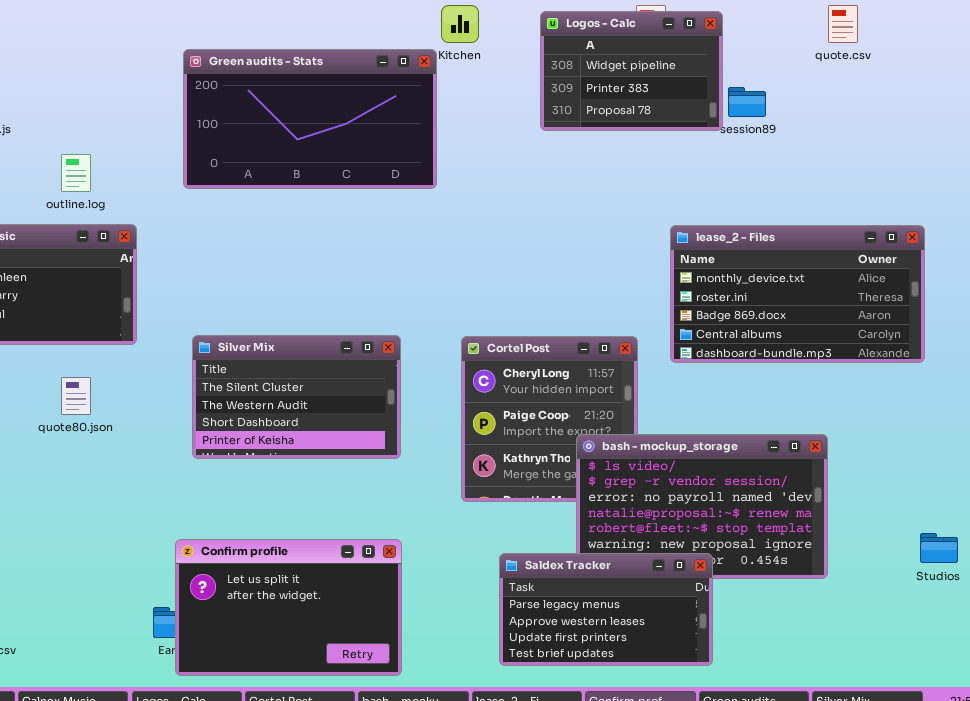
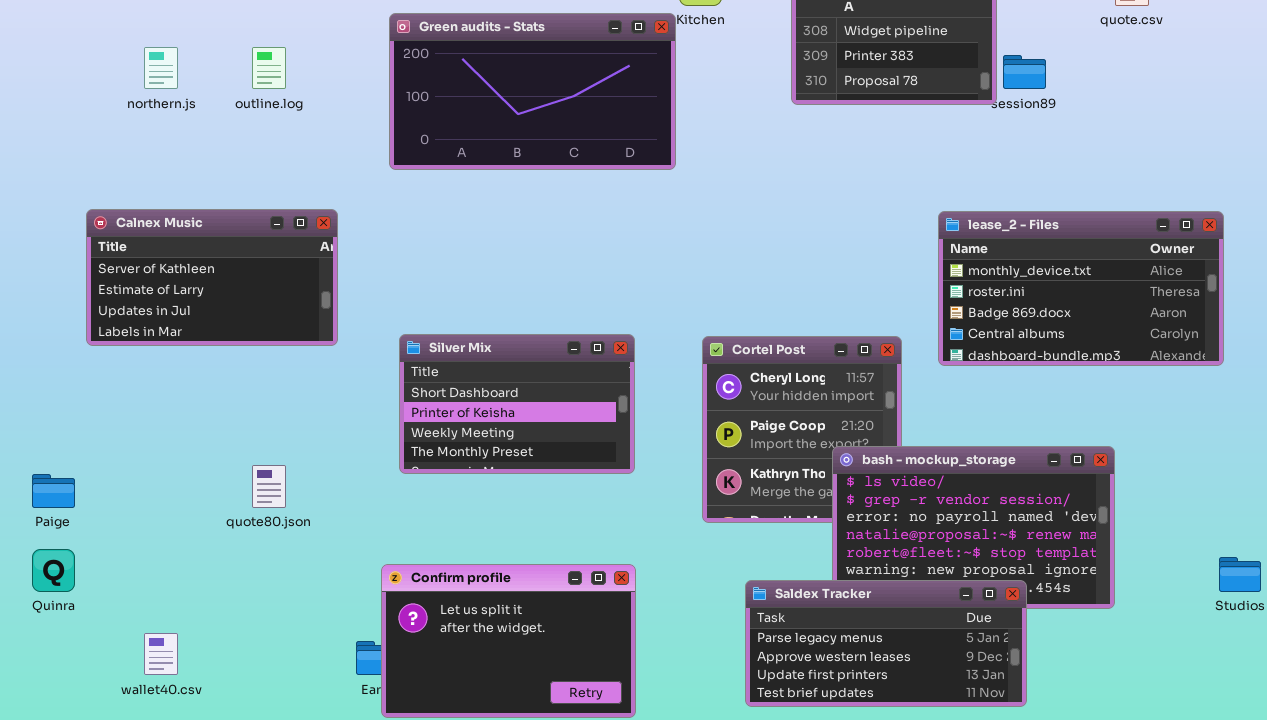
outline.log: [61,154,91,192] -> [252,47,286,89], moved
Silver Mix: [192,335,401,459] -> [399,334,635,474], scrolled down 2 rows
quote80.json: [61,377,91,415] -> [252,465,286,508], moved
Saldex Tracker: [499,553,713,666] -> [745,580,1027,707], resized

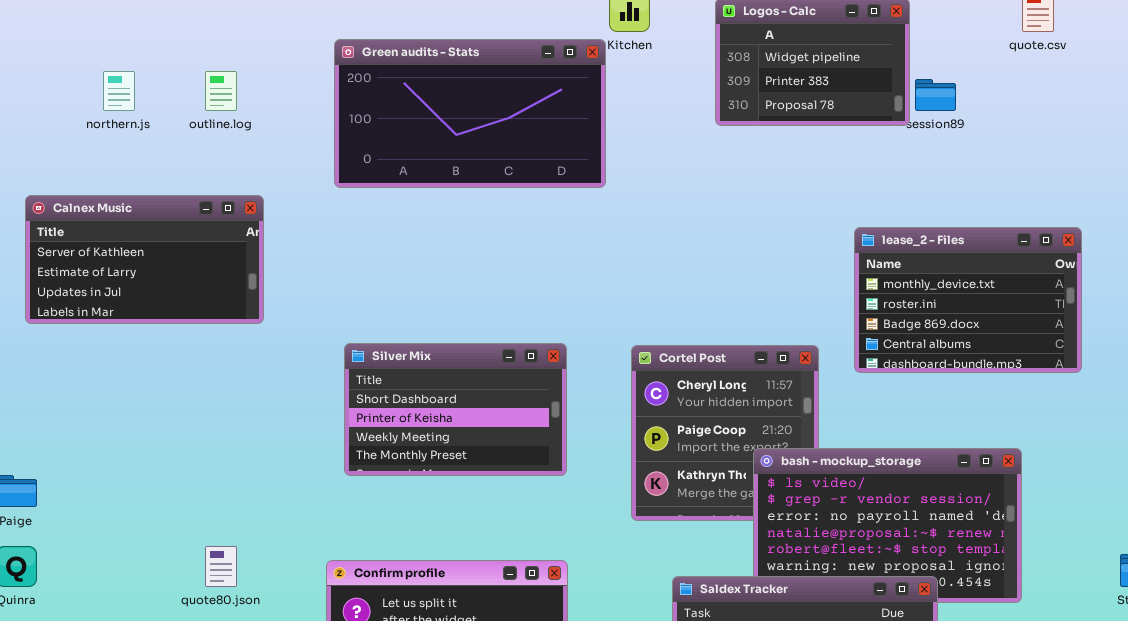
Calnex Music: [86,209,338,346] -> [25,195,264,324], moved
lease_2 - Files: [938,211,1224,366] -> [854,227,1082,373], resized
quote80.json: [252,465,286,508] -> [205,546,237,587], moved

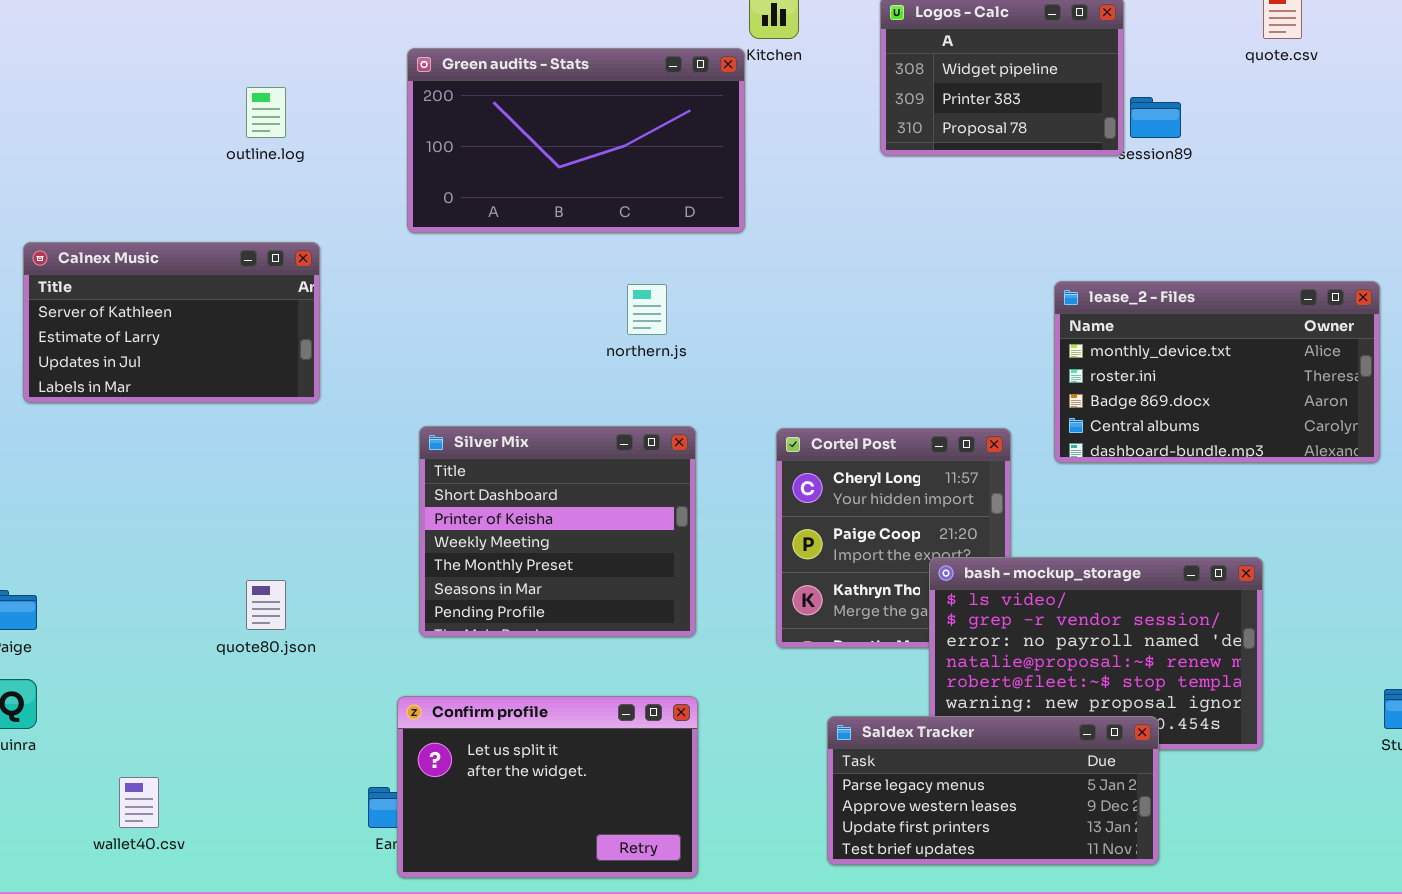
northern.js: [103,71,135,111] -> [627,284,667,335], moved
lease_2 - Files: [854,227,1082,373] -> [1054,281,1380,463], resized
Silver Mix: [344,343,567,476] -> [419,426,696,637], resized
quote80.json: [205,546,237,587] -> [246,580,286,630], moved

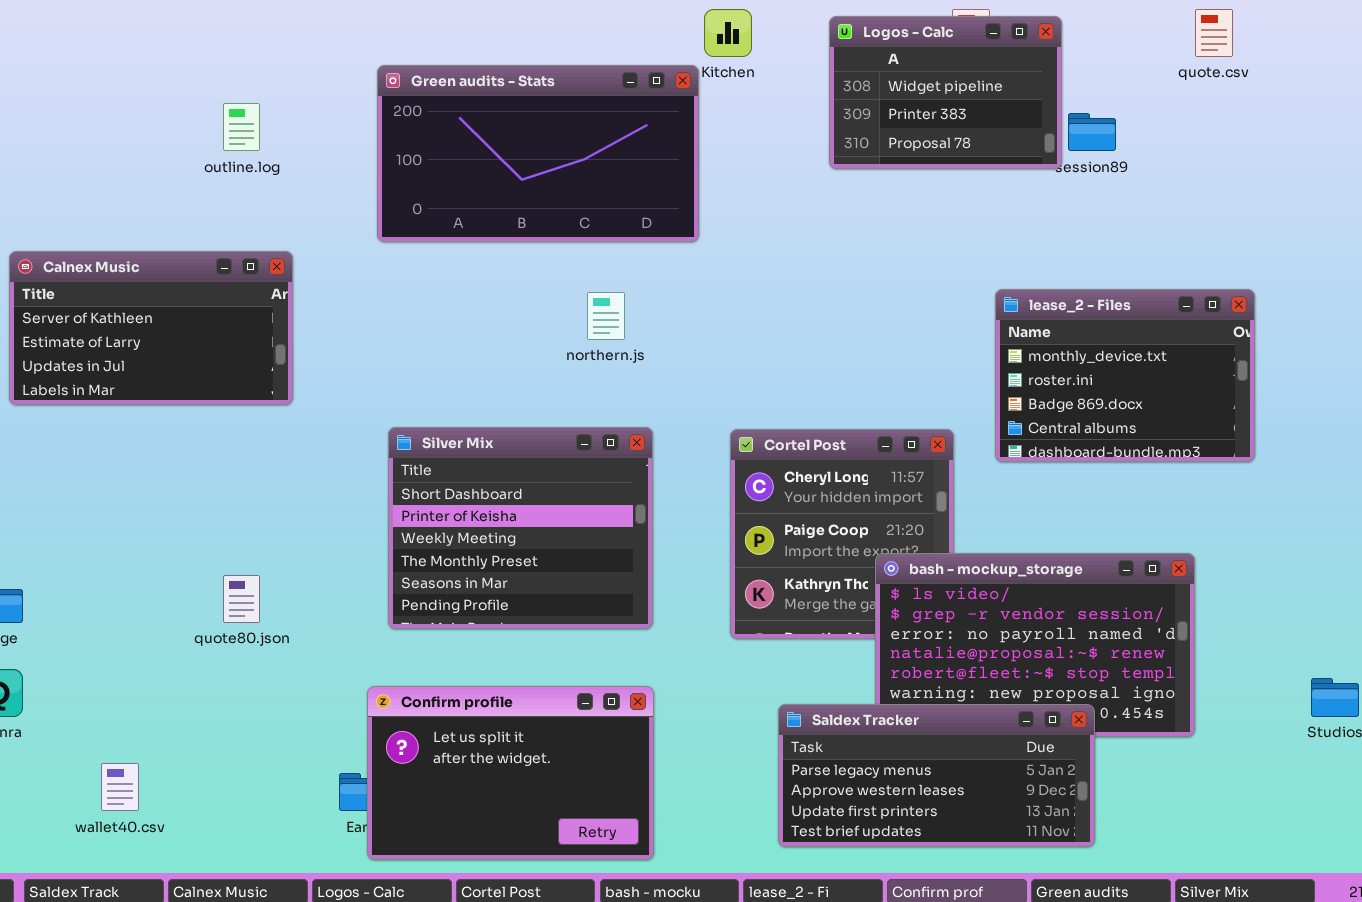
lease_2 - Files: [1054,281,1380,463] -> [995,289,1255,462], resized

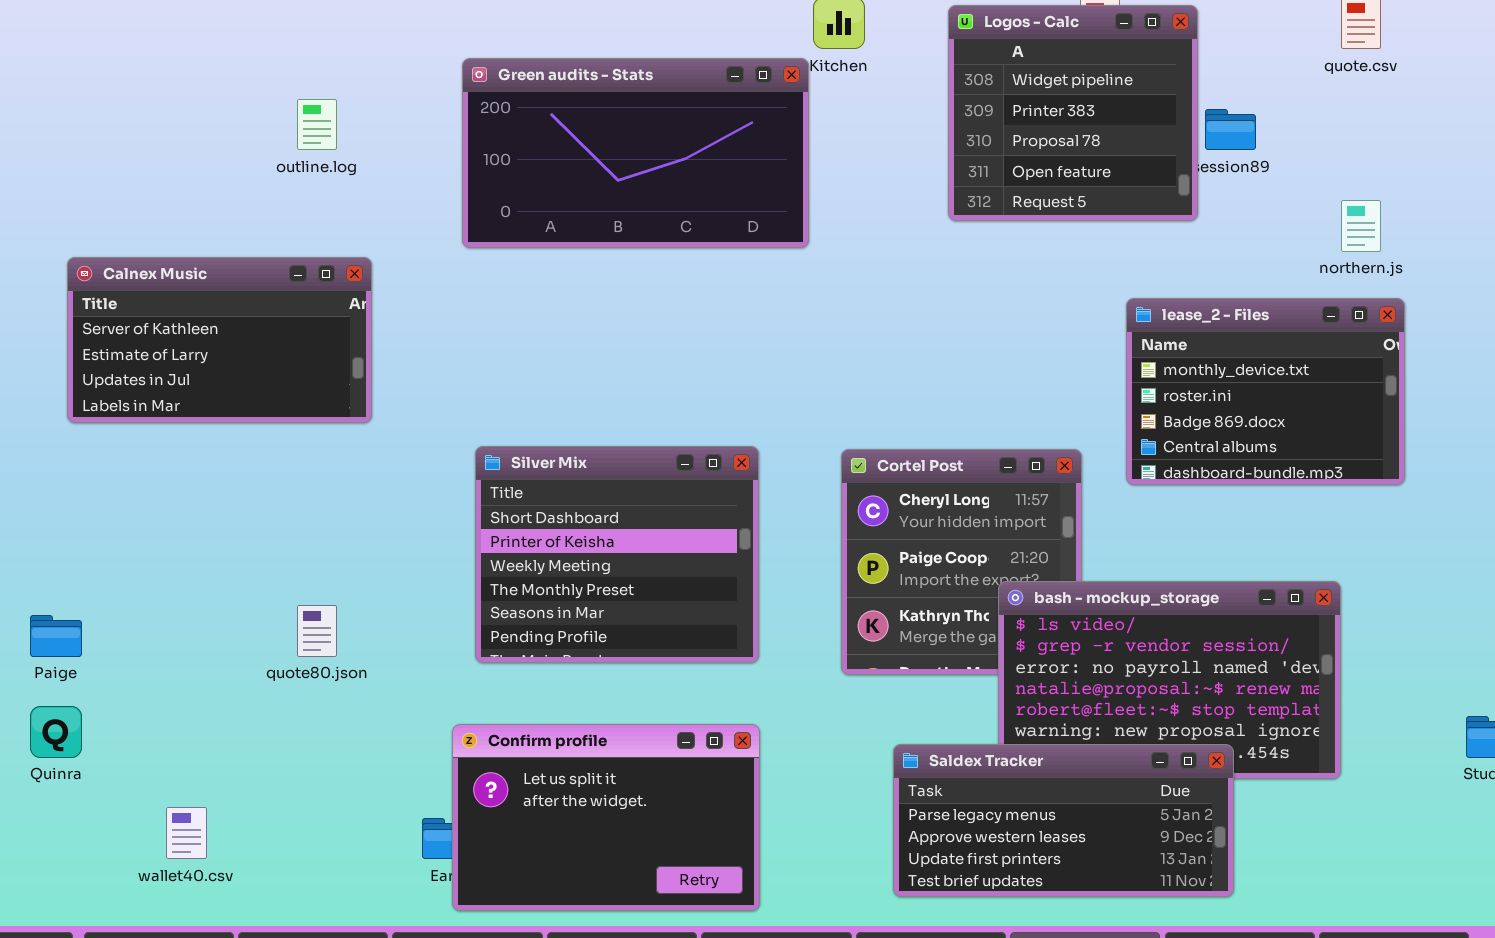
Logos - Calc: [829,16,1062,169] -> [948,5,1198,221], resized
northern.js: [587,292,625,340] -> [1341,200,1381,252], moved

